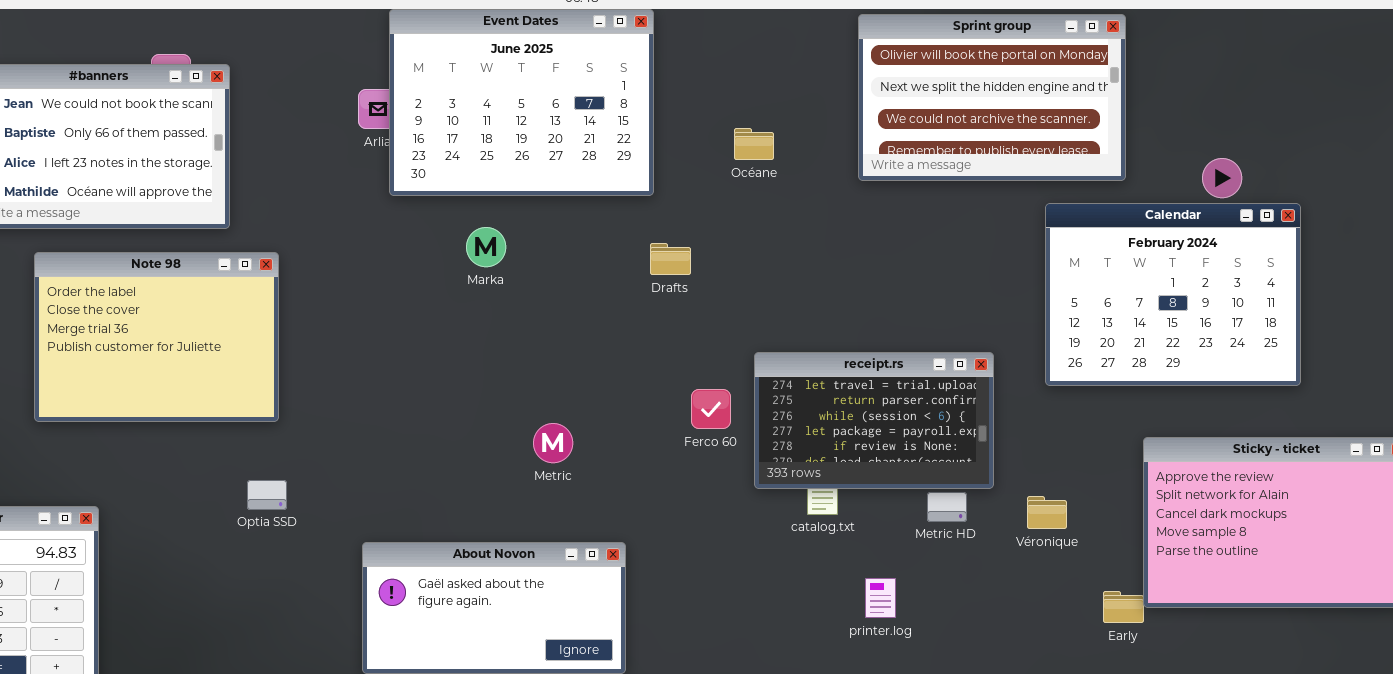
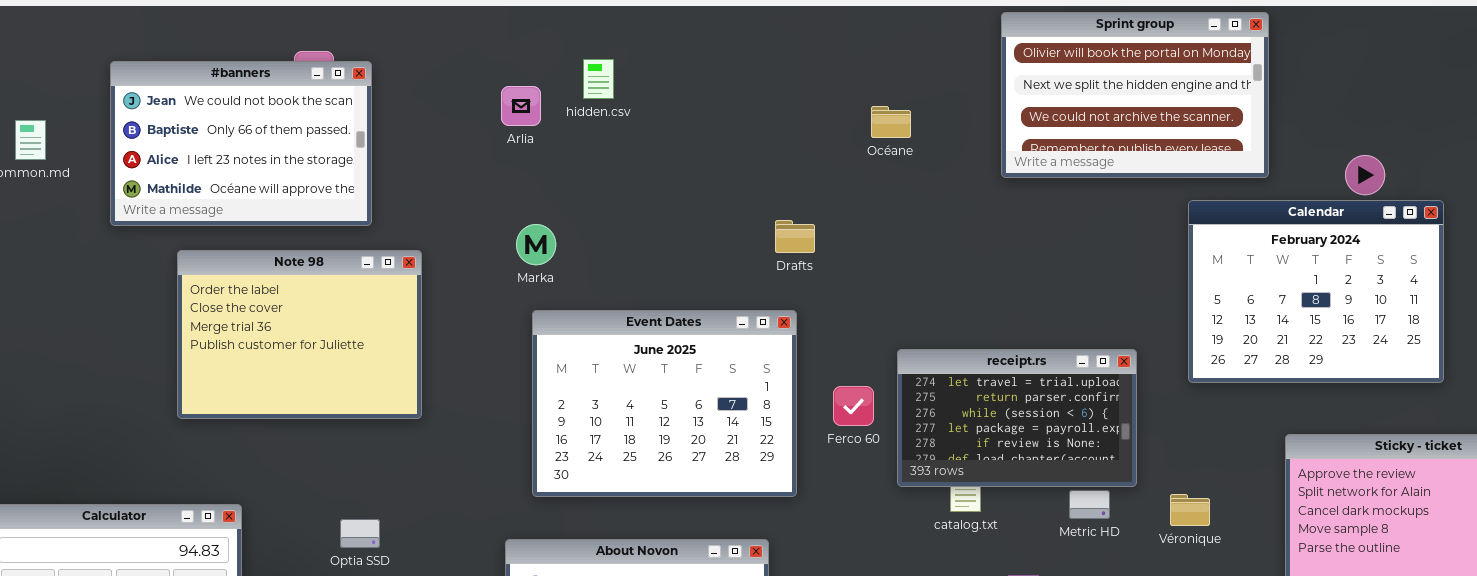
Event Dates: [389,9,654,196] -> [532,310,797,497], moved
Océane: [734,128,774,160] -> [871,106,911,138], moved
Marka: [466,227,506,267] -> [516,224,556,265], moved
Drafts: [650,243,691,275] -> [775,220,815,253], moved
Optia SSD: [247,480,287,510] -> [340,519,380,548], moved

